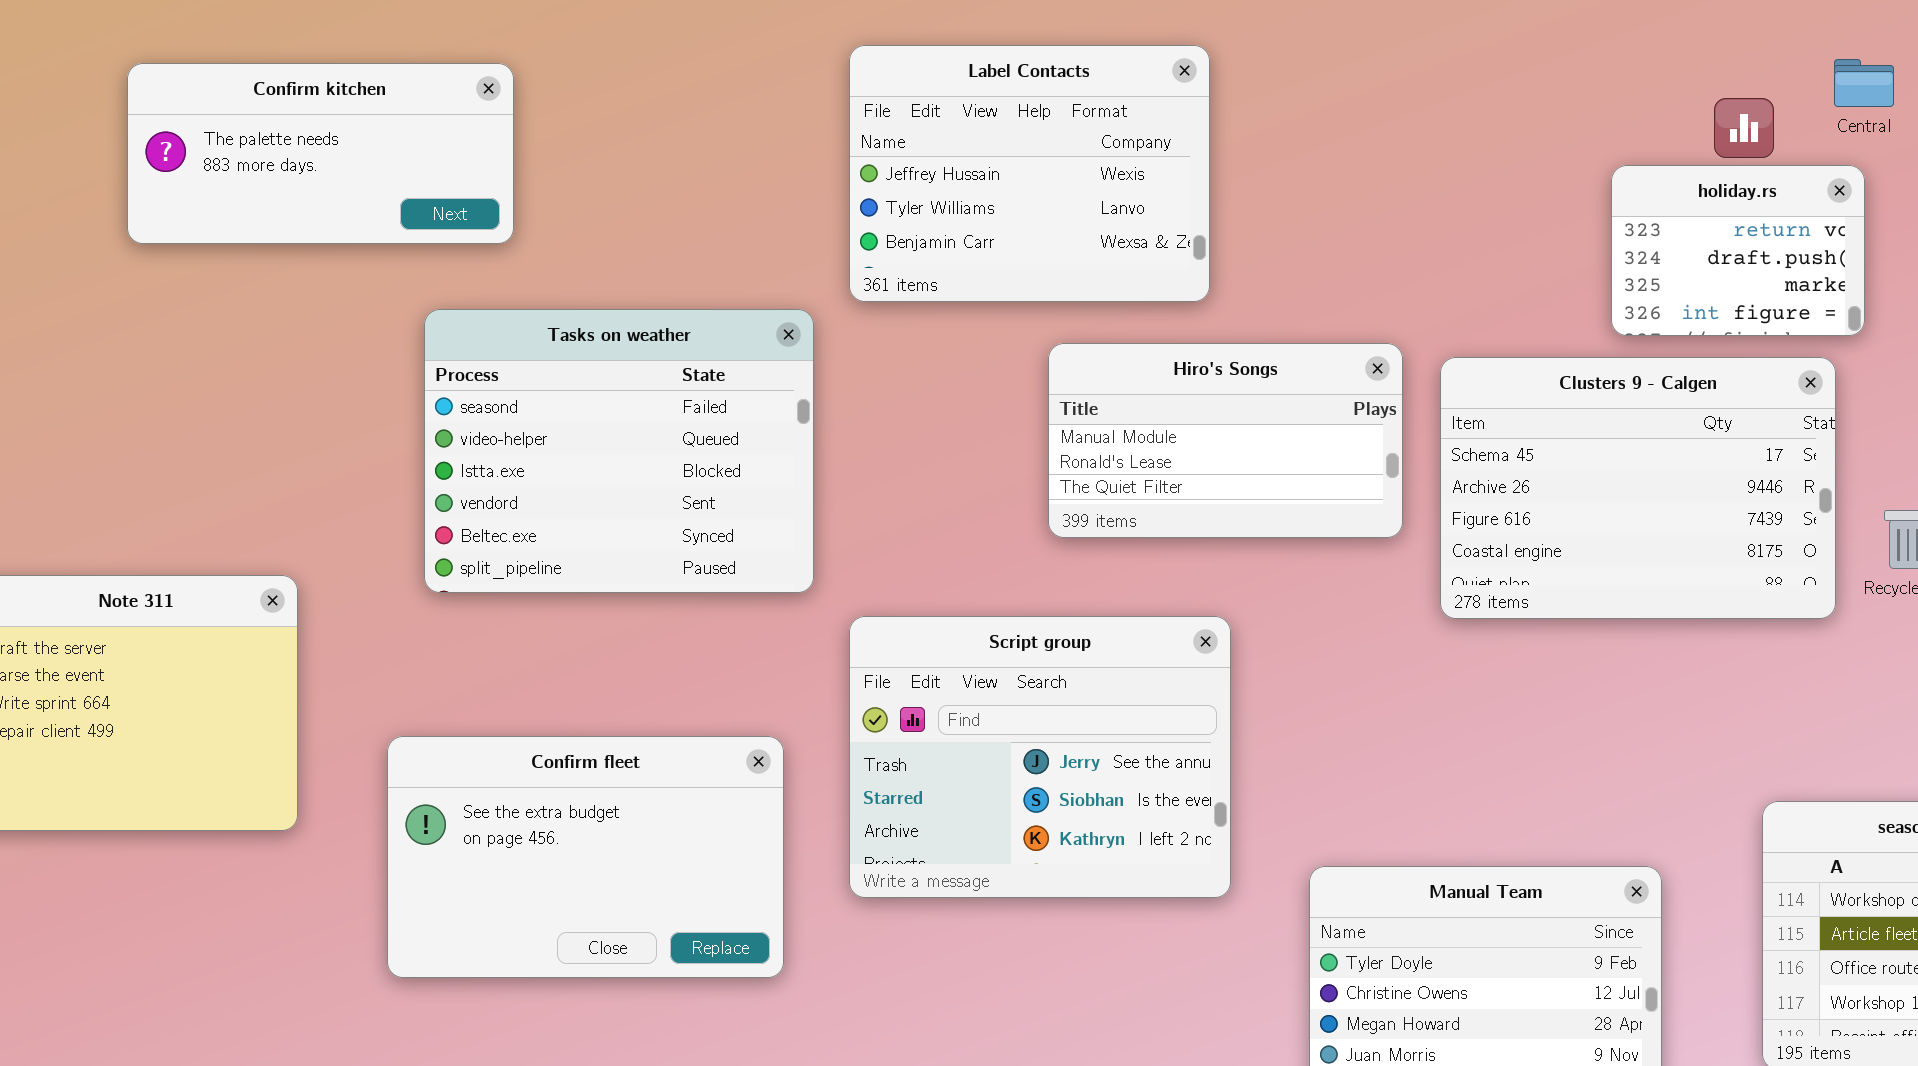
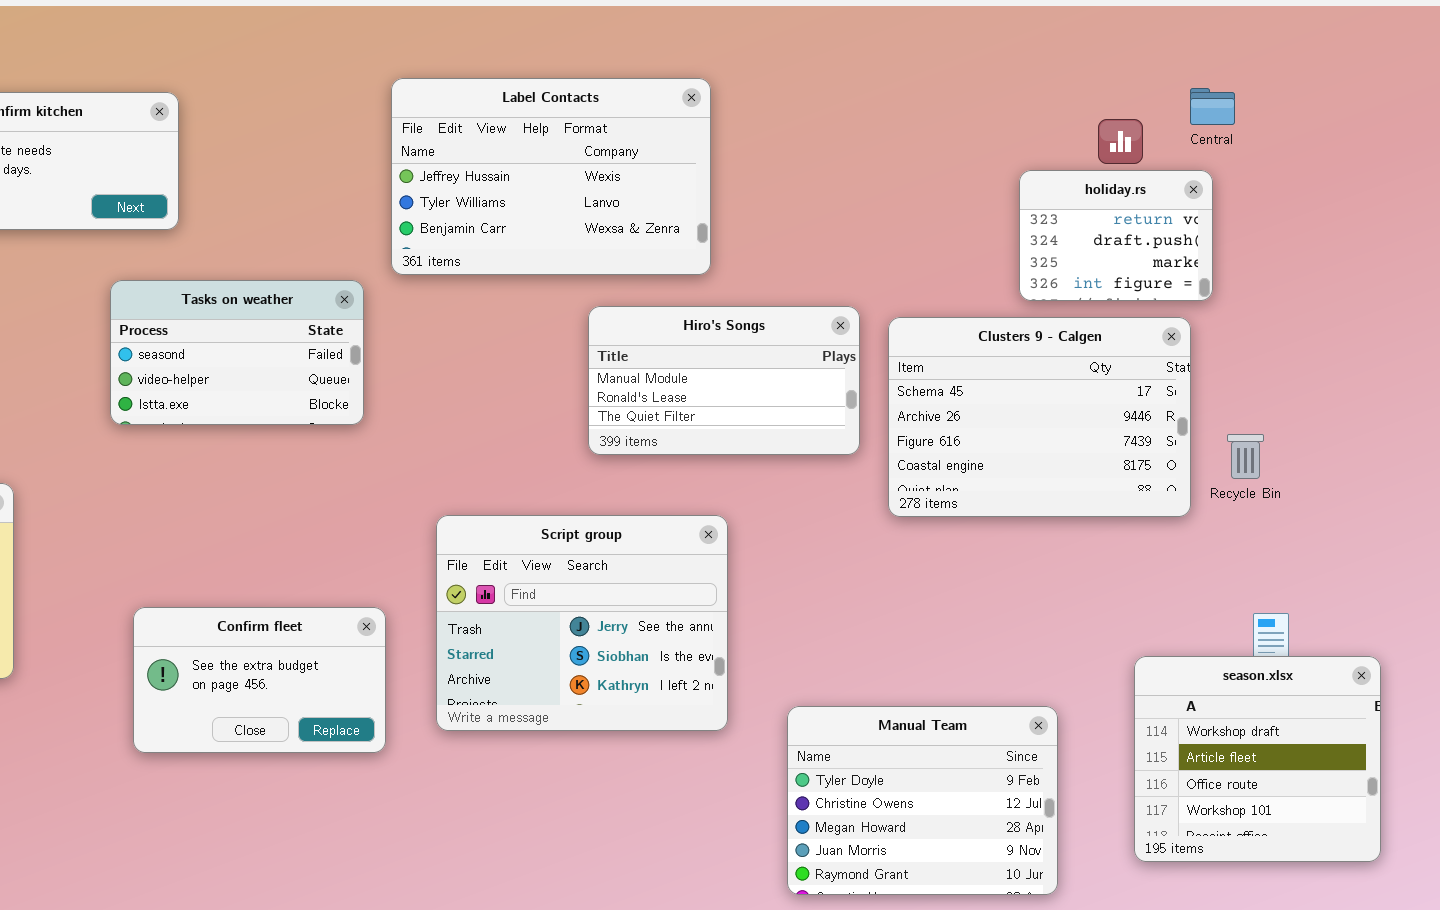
Label Contacts: [849,45,1210,302] -> [391,78,711,275], resized
Tasks on weather: [424,309,814,593] -> [110,280,364,425], resized
Confirm fleet: [387,736,784,978] -> [133,607,386,753], resized

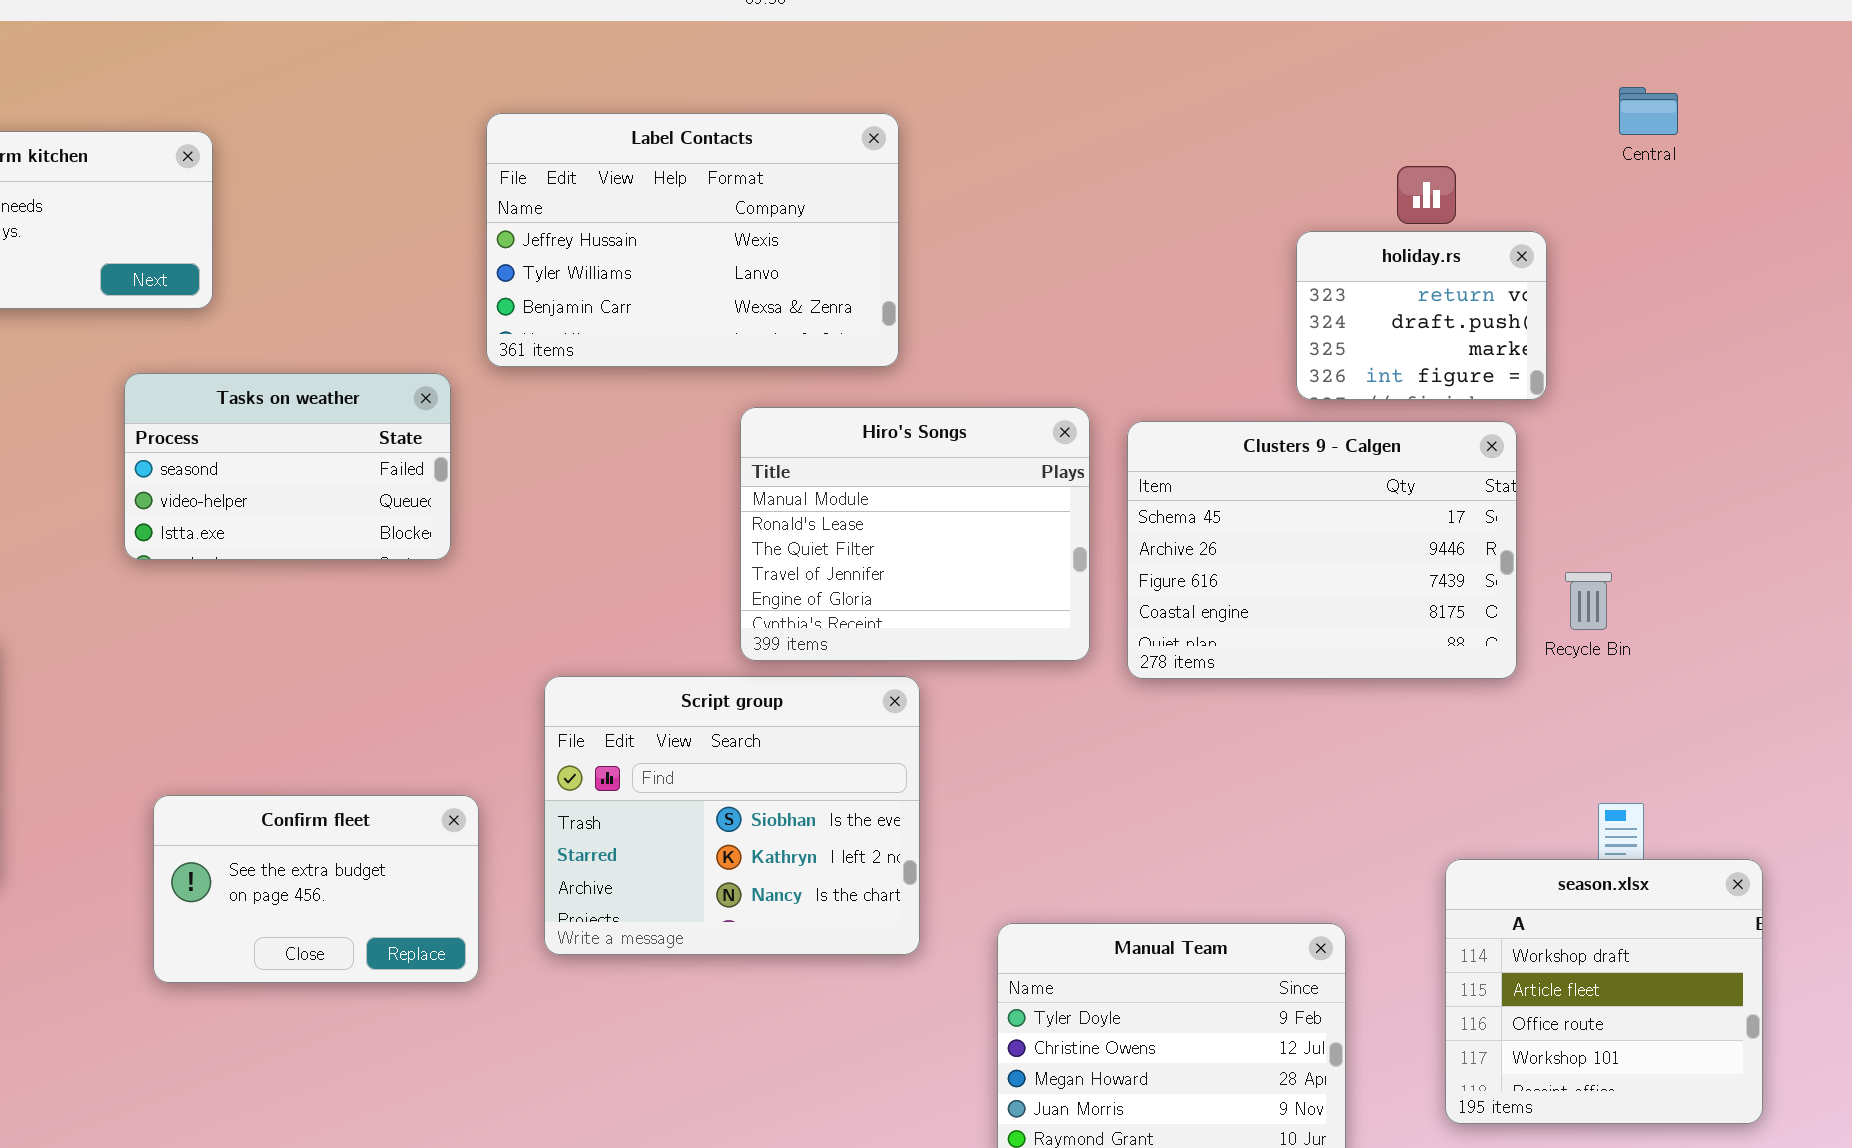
Central: [1190,88,1235,125] -> [1619,87,1678,135], moved
Hiro's Songs: [588,306,860,455] -> [740,407,1090,661], resized
Script group: [436,515,728,731] -> [544,676,920,955], scrolled down 1 row

